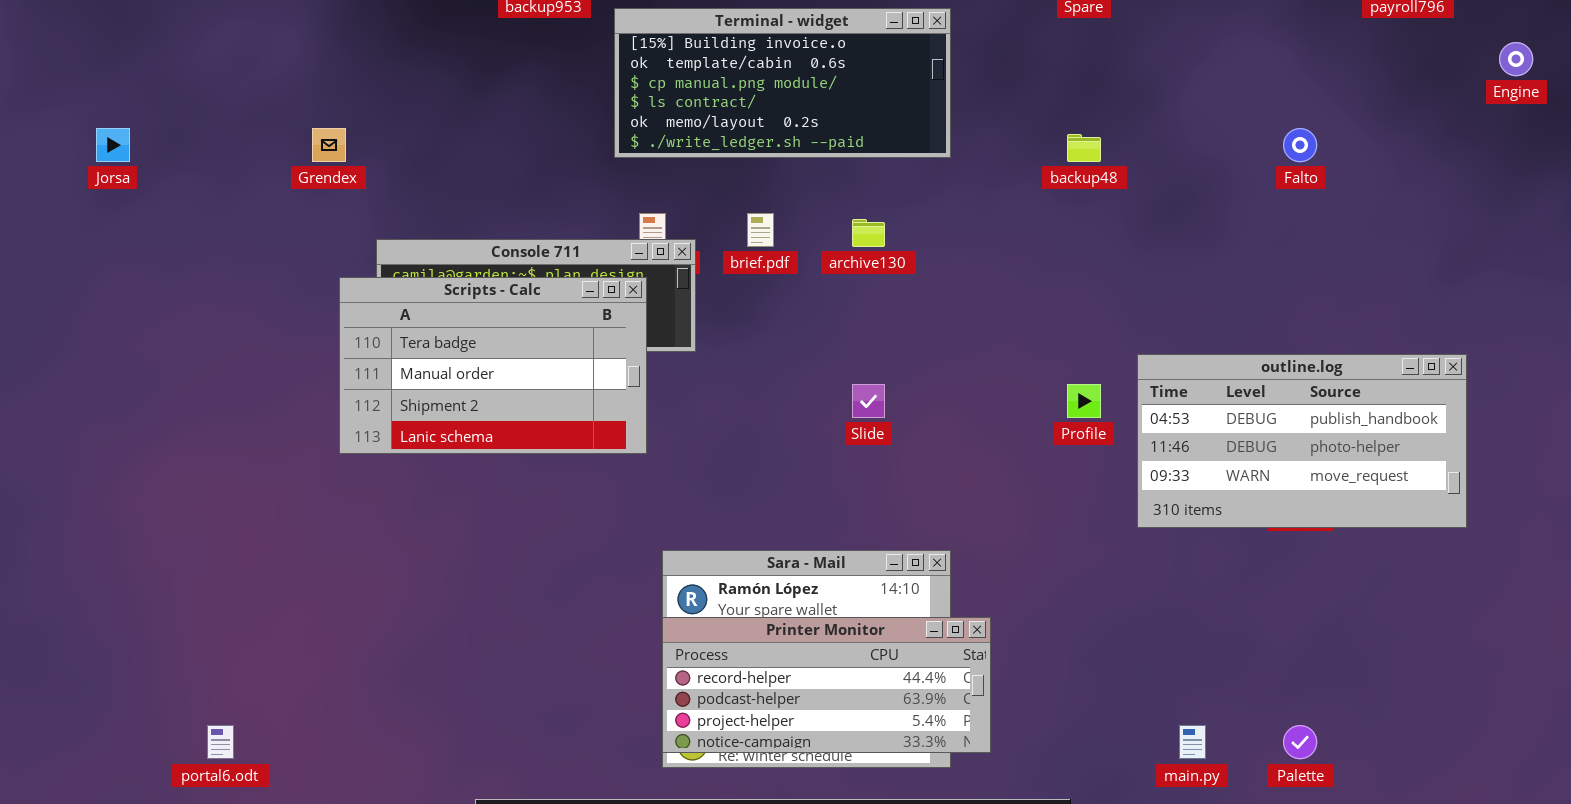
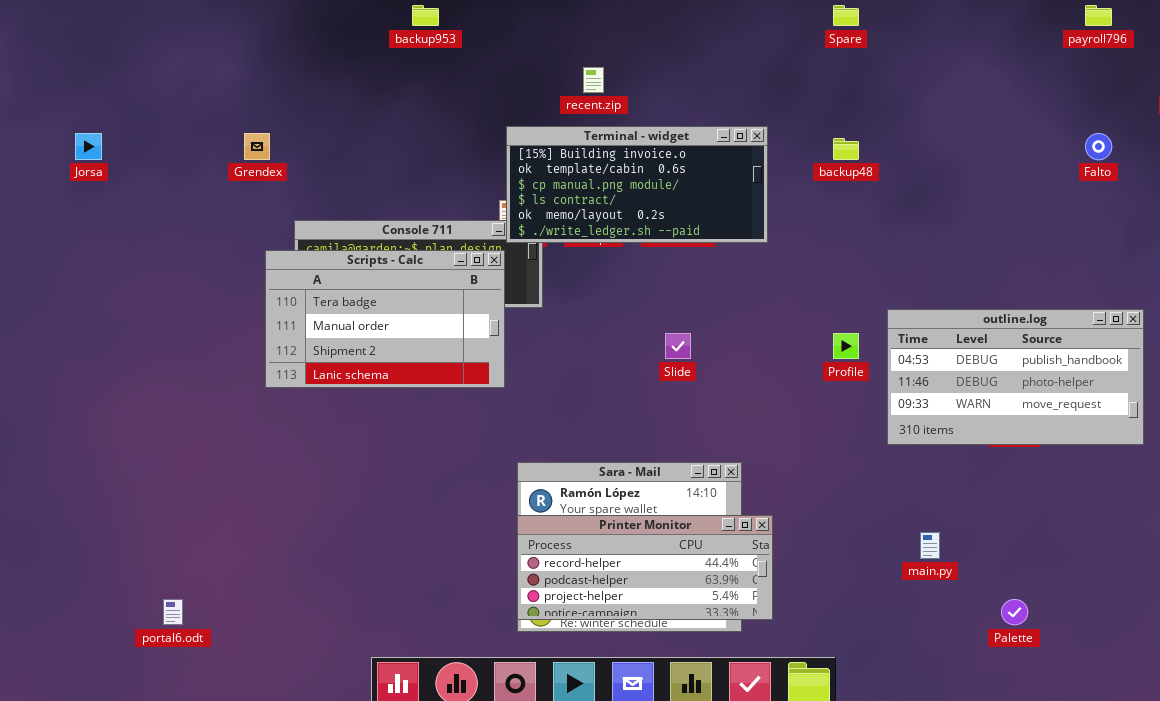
Terminal - widget: [614,8,951,158] -> [506,126,768,243], moved
Falto: [1283,128,1317,162] -> [1085,133,1112,160], moved
main.py: [1179,725,1206,759] -> [920,532,940,559], moved

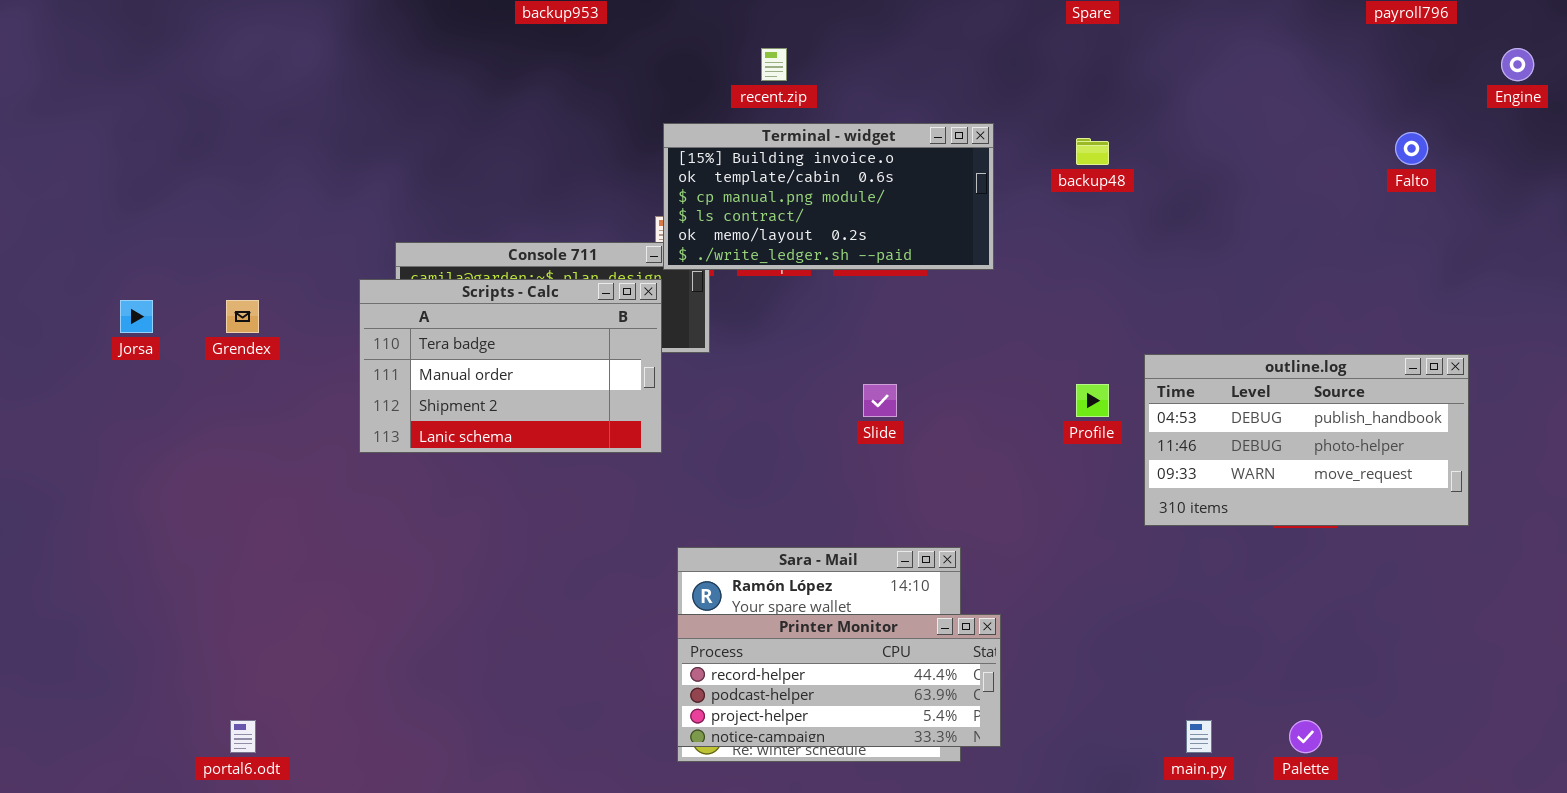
Jorsa: [75,133,102,160] -> [120,300,153,333], moved
Grendex: [244,133,270,160] -> [226,300,259,333], moved
main.py: [920,532,940,559] -> [1186,720,1212,753], moved

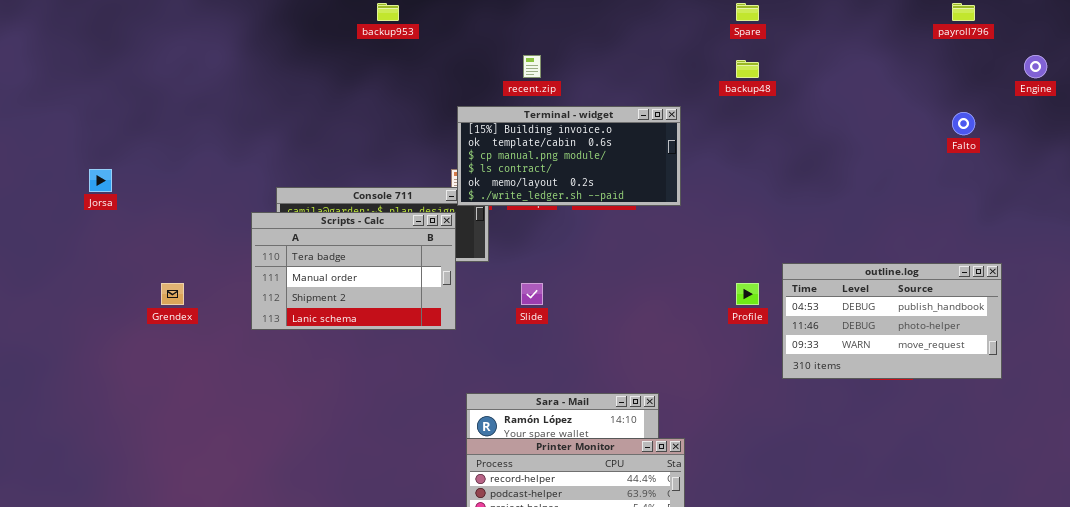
backup48: [1076,138,1109,165] -> [736,60,759,78], moved
Jorsa: [120,300,153,333] -> [89,169,112,192], moved
Grendex: [226,300,259,333] -> [161,283,184,305], moved
Slide: [863,384,897,417] -> [521,283,543,305], moved

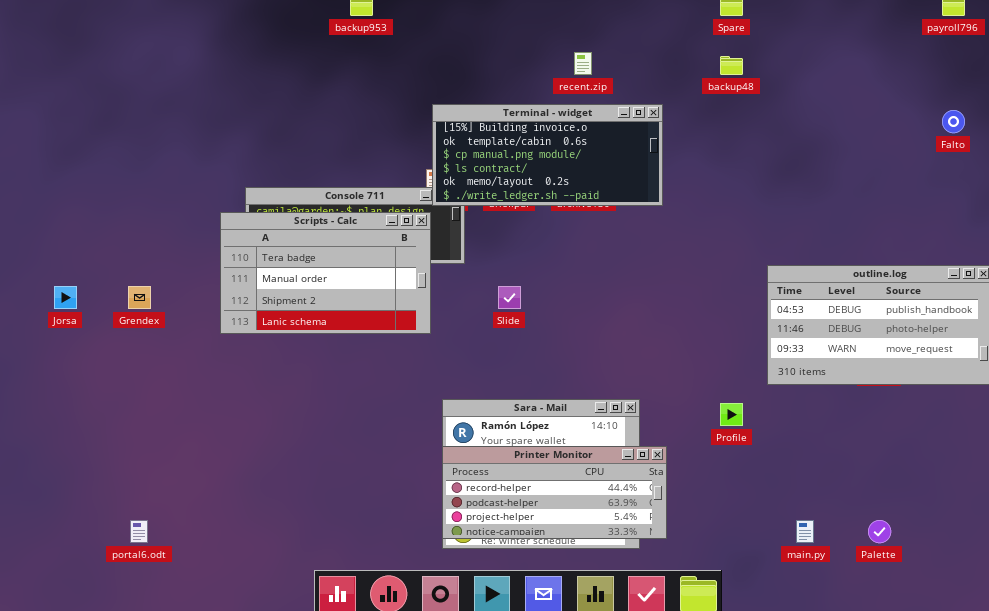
recent.zip: [523,55,541,78] -> [574,52,592,75], moved
Jorsa: [89,169,112,192] -> [54,286,77,309], moved
Profile: [736,283,759,305] -> [720,403,743,426], moved

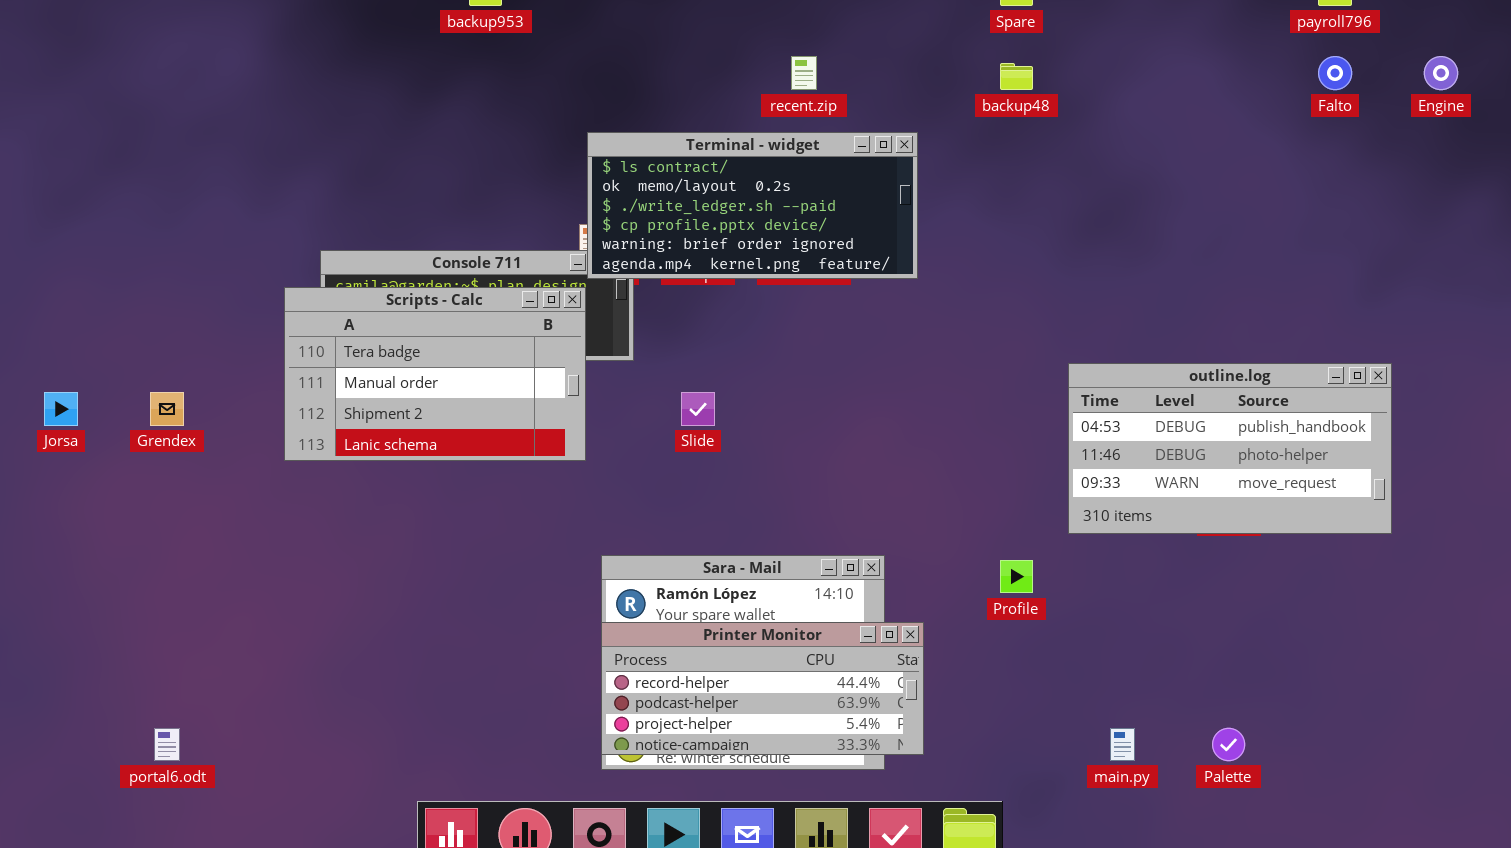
Terminal - widget: [432,104,663,206] -> [587,132,918,279], scrolled down 3 rows
Falto: [942,110,965,133] -> [1318,56,1352,90], moved

